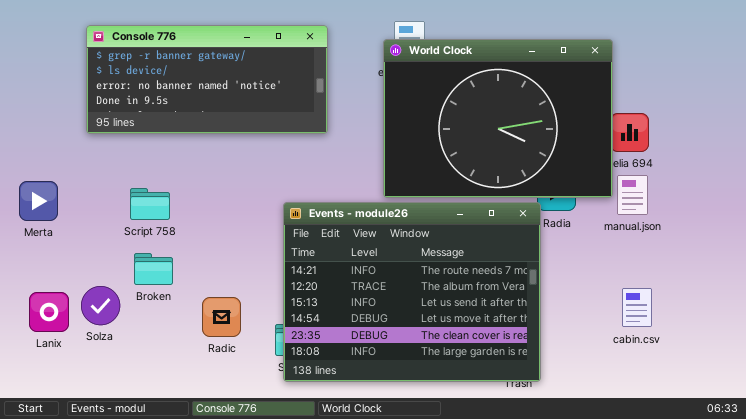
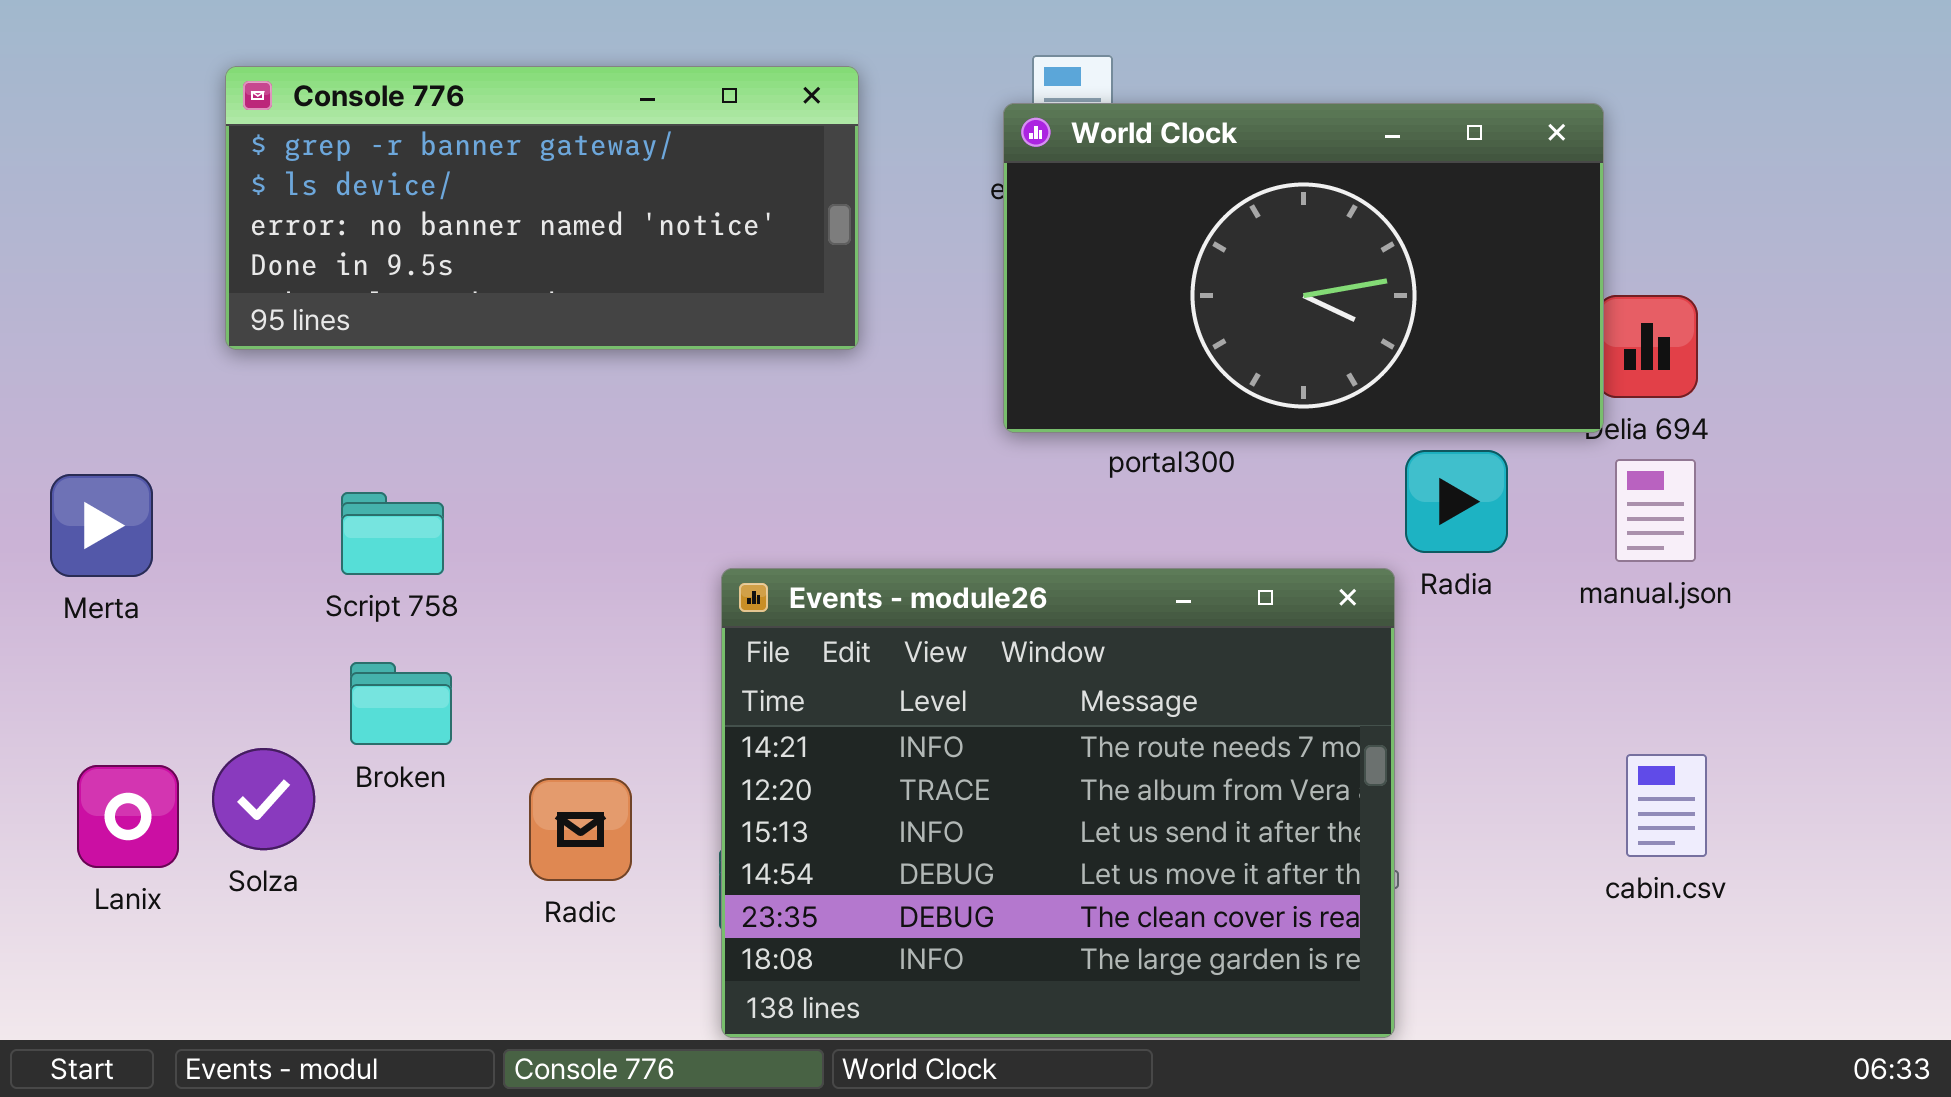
World Clock: [383,39,613,198] -> [1003,103,1604,433], resized
Events - module26: [283,202,541,382] -> [721,568,1395,1038], moved

